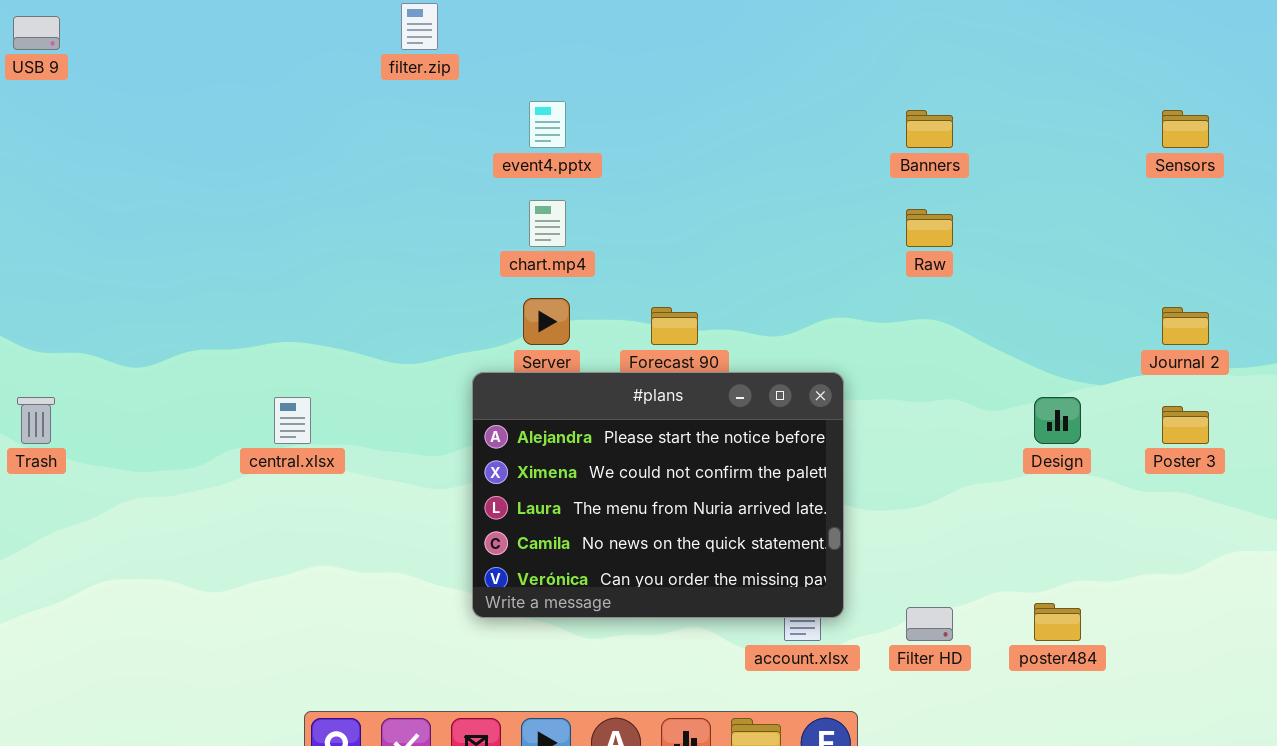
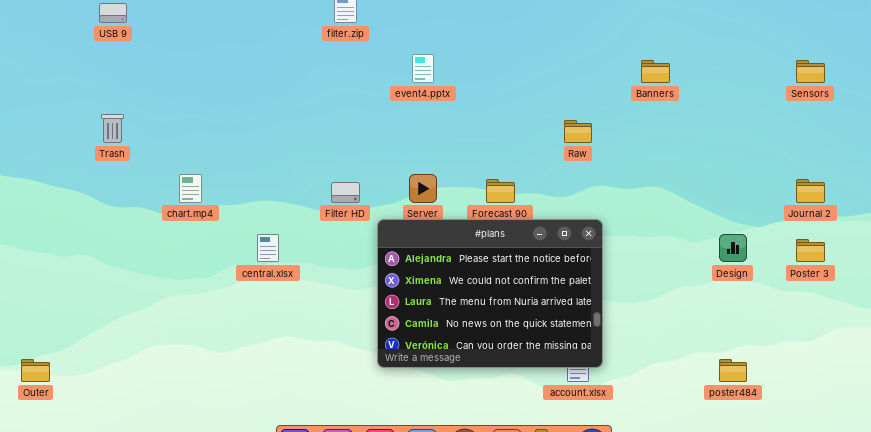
chart.mp4: [529,200,566,247] -> [179,174,202,203], moved
Raw: [906,209,953,247] -> [564,120,592,143], moved
Trash: [17,397,55,444] -> [101,114,124,143], moved
Filter HD: [906,607,953,641] -> [331,182,360,203], moved

